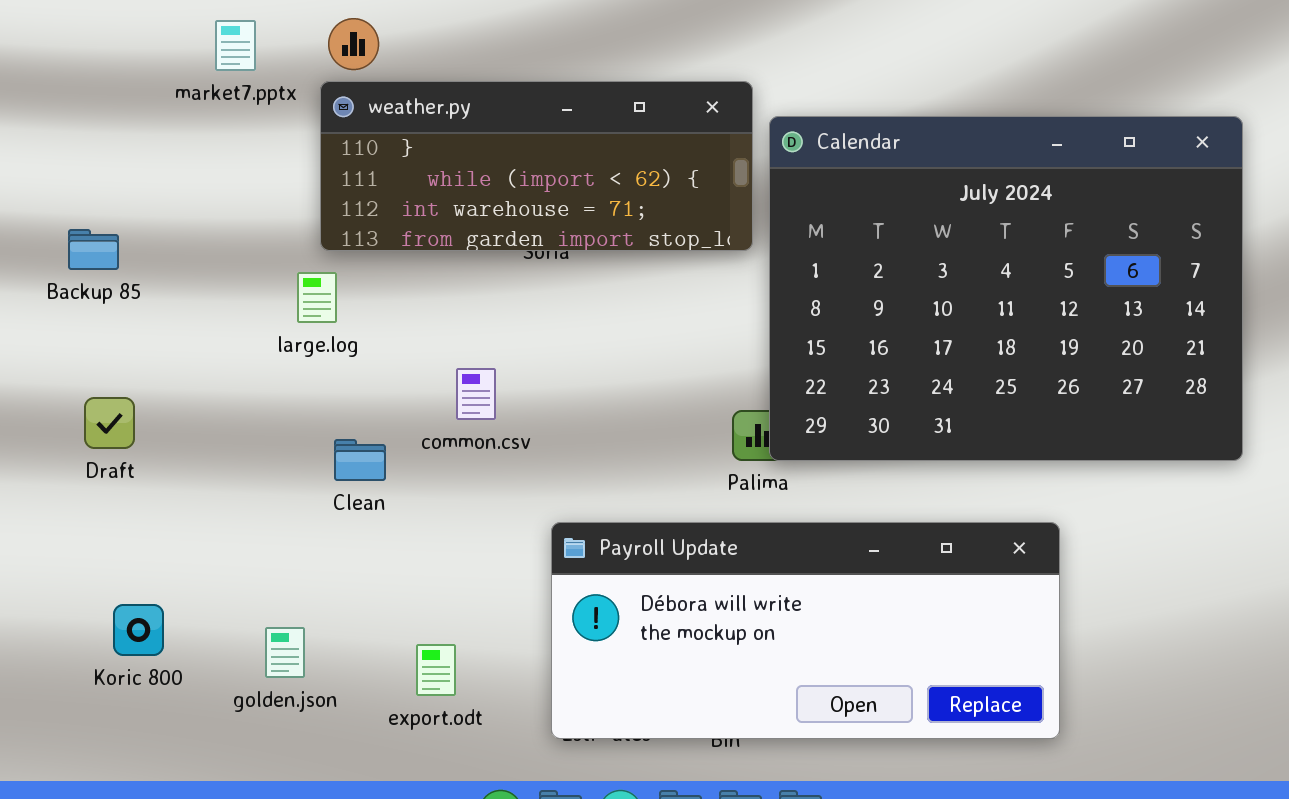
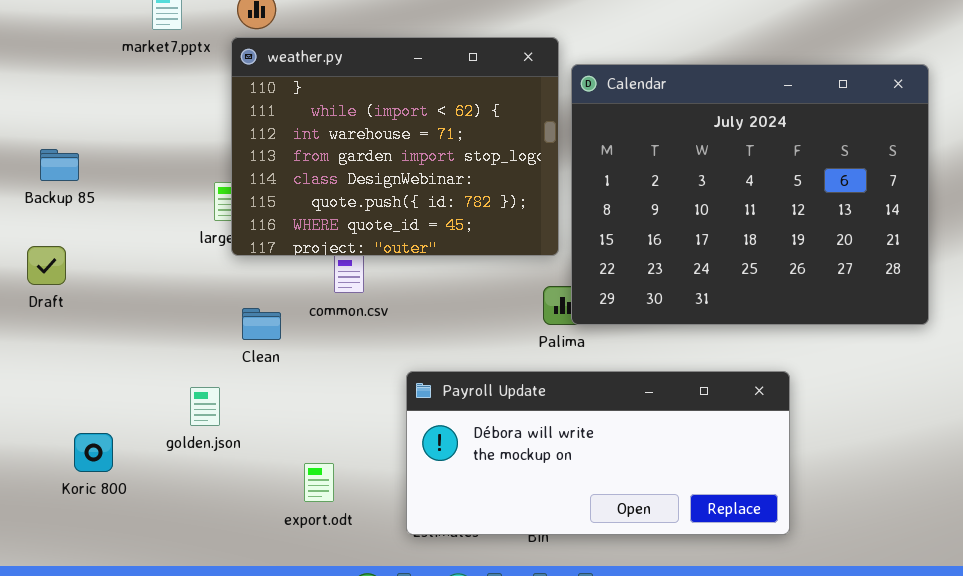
weather.py: [320,81,753,251] -> [231,37,559,256], resized
Draft: [84,397,135,449] -> [27,246,66,285], moved
golden.json: [265,627,305,678] -> [190,387,220,426], moved

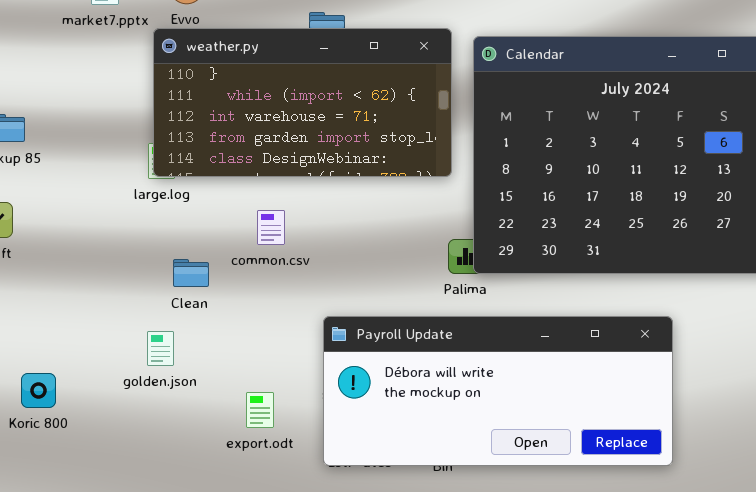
weather.py: [231,37,559,256] -> [153,28,452,177], moved, resized
golden.json: [190,387,220,426] -> [147,331,174,366], moved
export.odt: [304,463,334,502] -> [246,392,274,428], moved

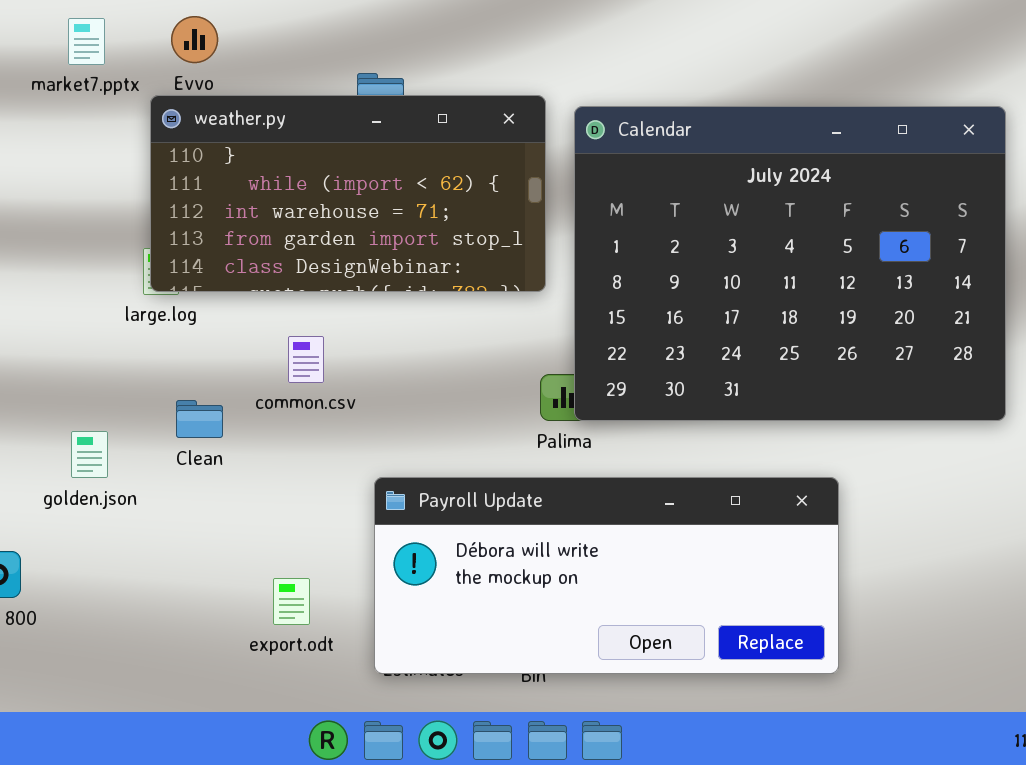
golden.json: [147,331,174,366] -> [71,431,108,478], moved

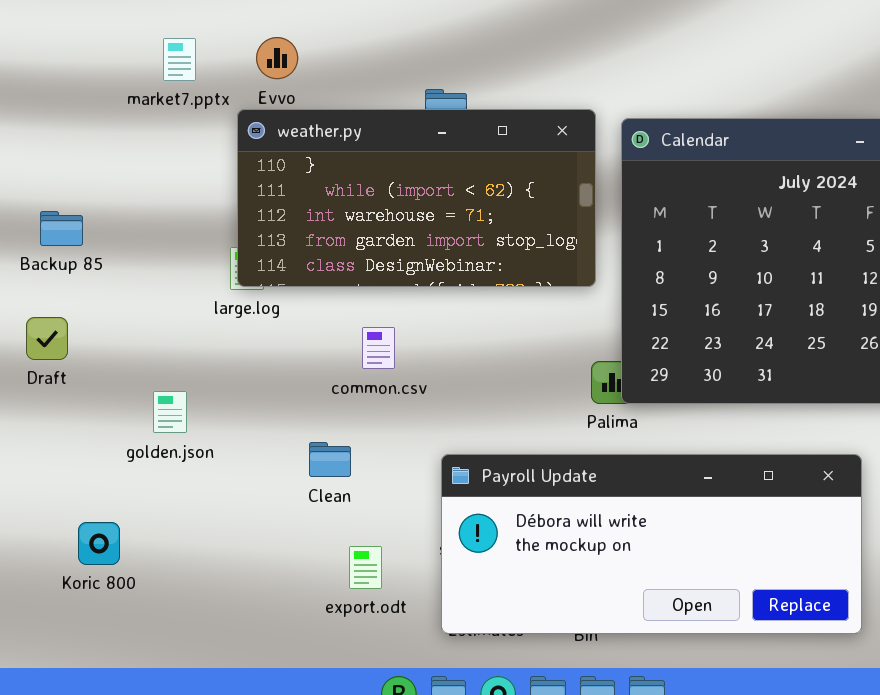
Clean: [176,400,223,438] -> [309,442,351,477], moved
golden.json: [71,431,108,478] -> [153,391,187,433], moved

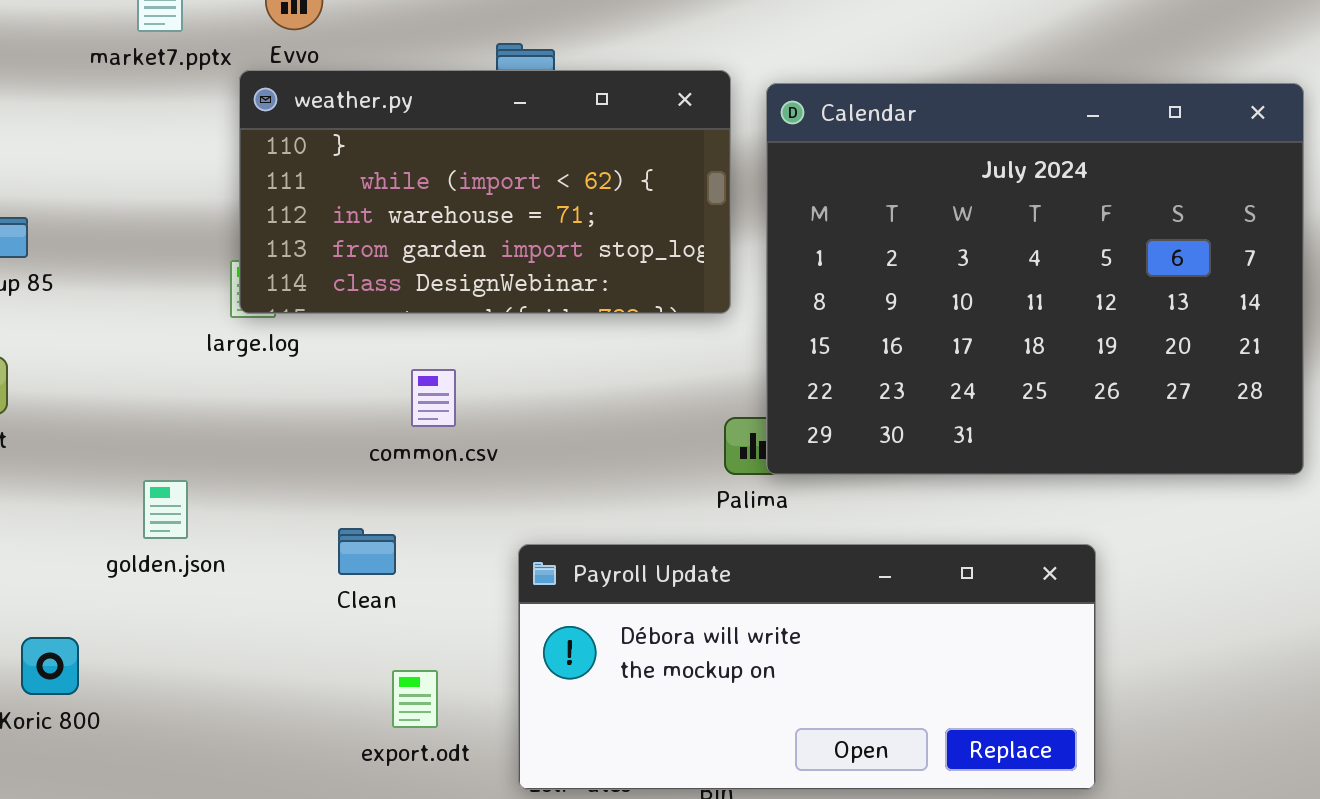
golden.json: [153,391,187,433] -> [143,480,188,539], moved

